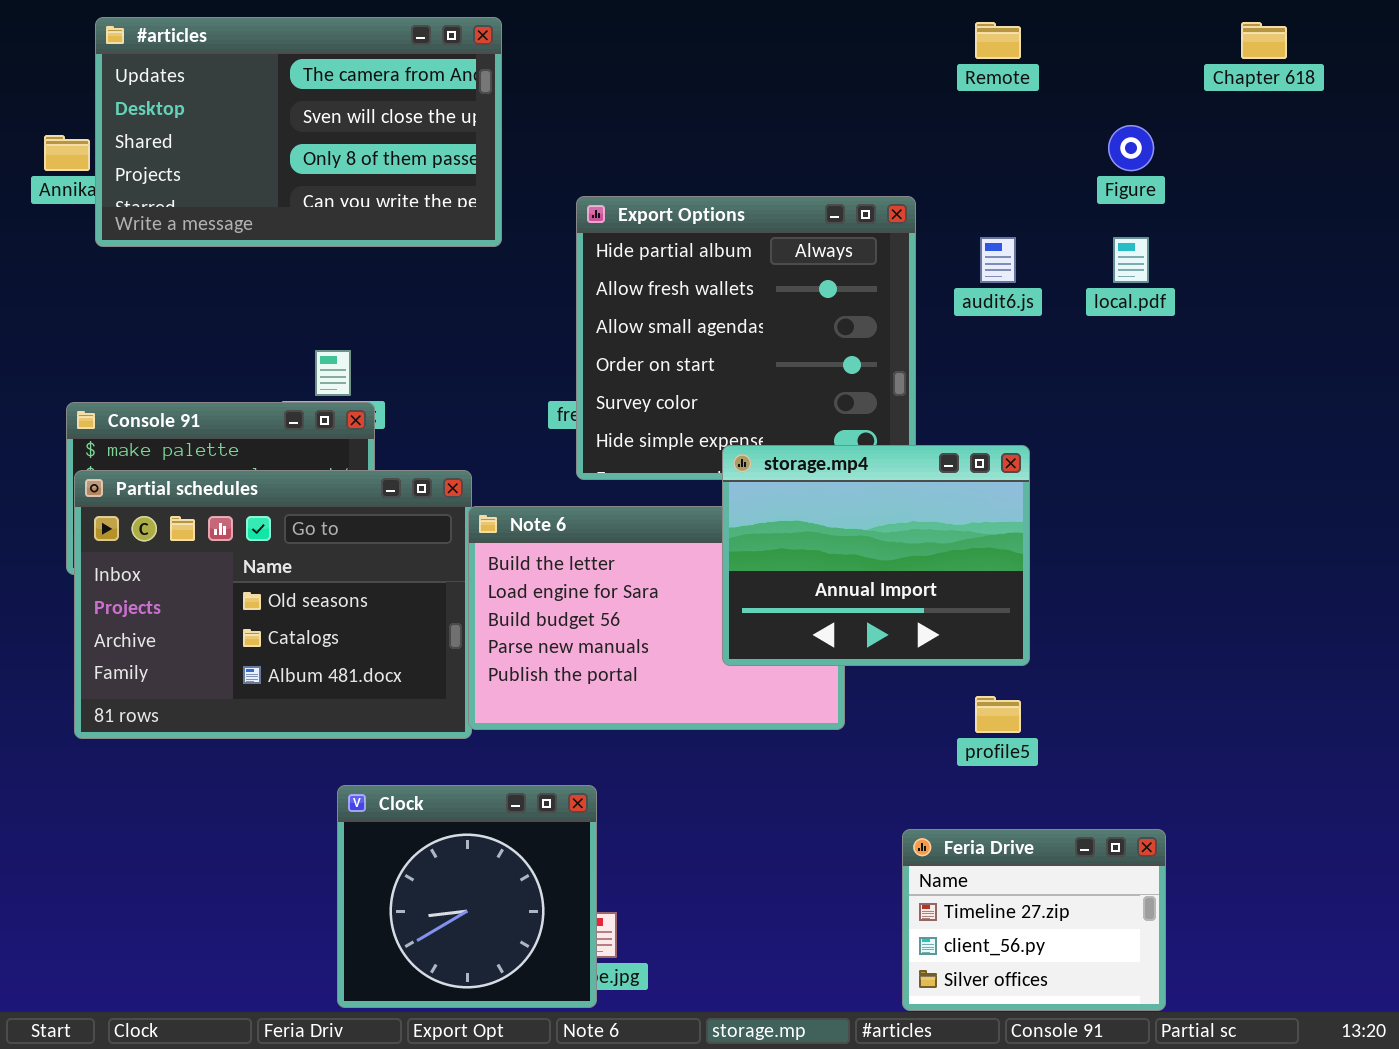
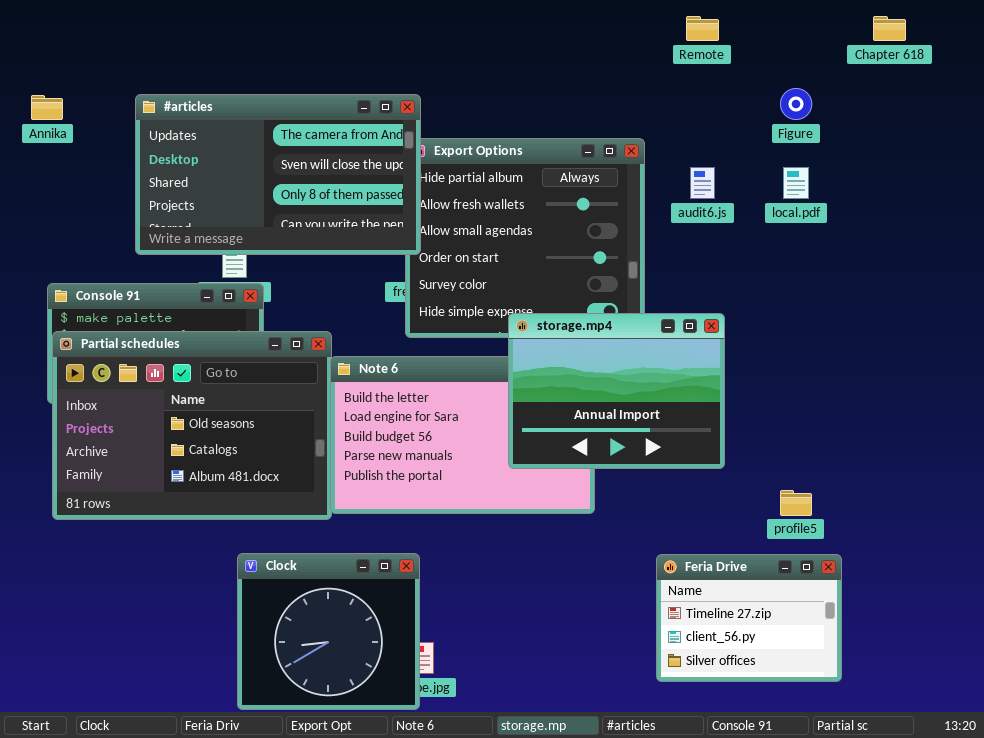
#articles: [95,17,502,247] -> [135,94,421,255], moved
profile5: [975,696,1021,733] -> [780,490,812,516], moved
Feria Drive: [902,829,1166,1011] -> [656,554,842,682], moved

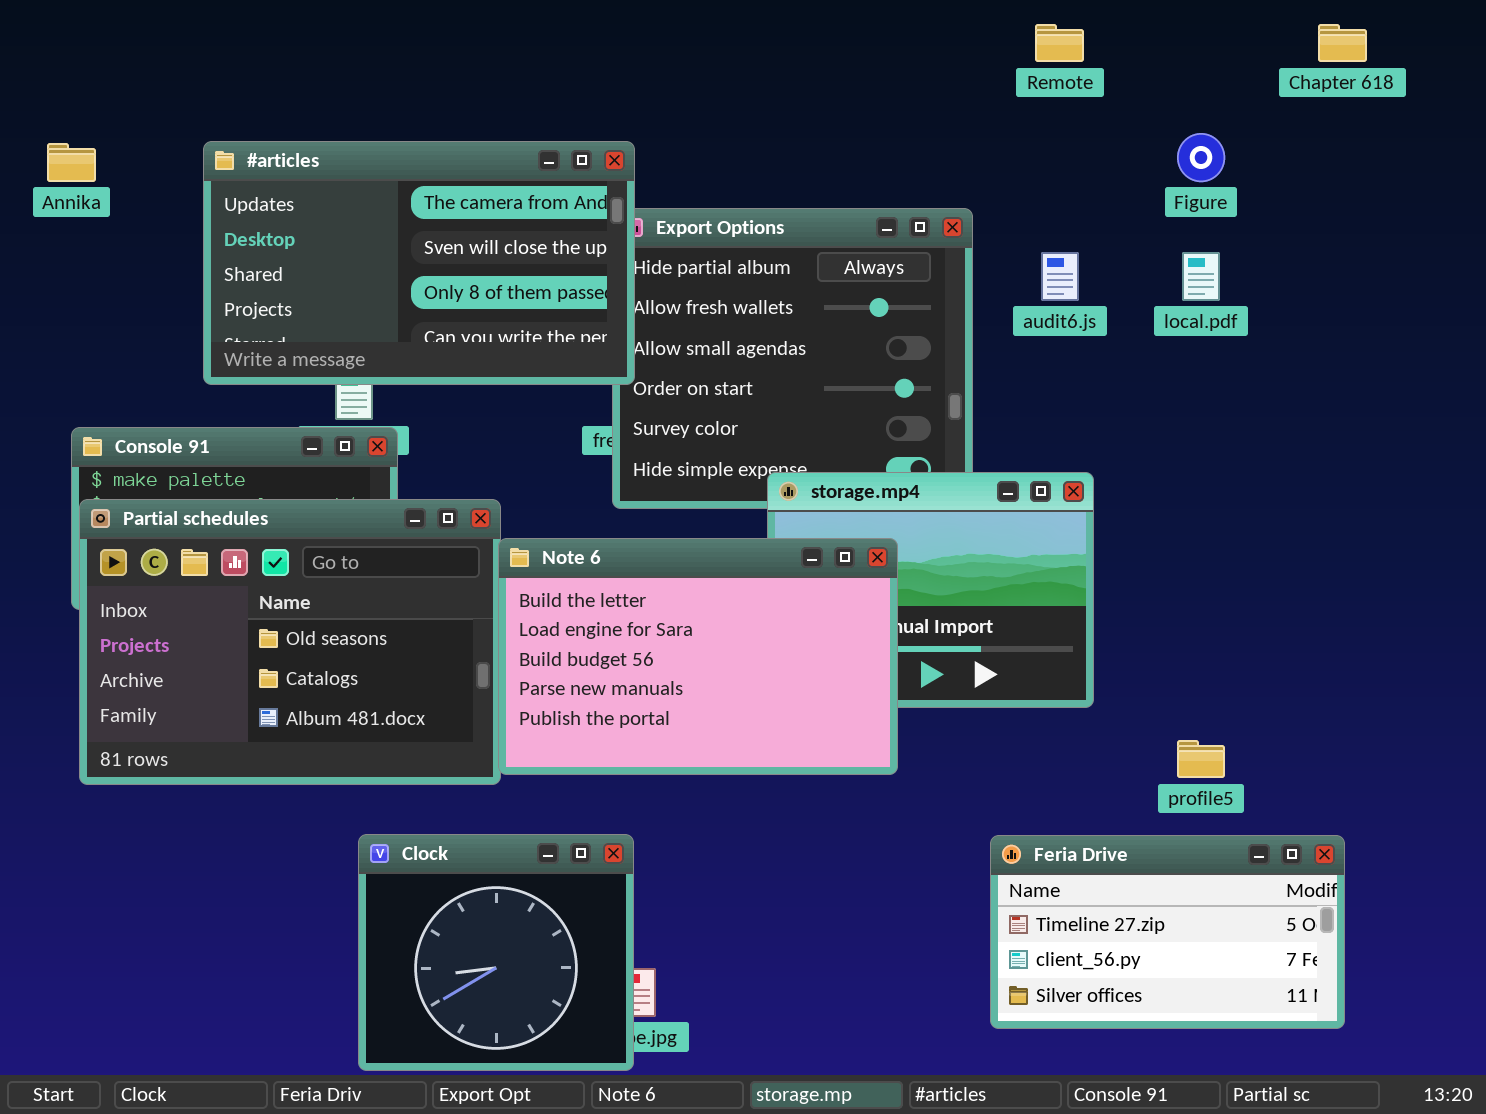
Note 6: [330,356,595,514] -> [498,538,898,775], raised
Feria Drive: [656,554,842,682] -> [990,835,1345,1029], resized

